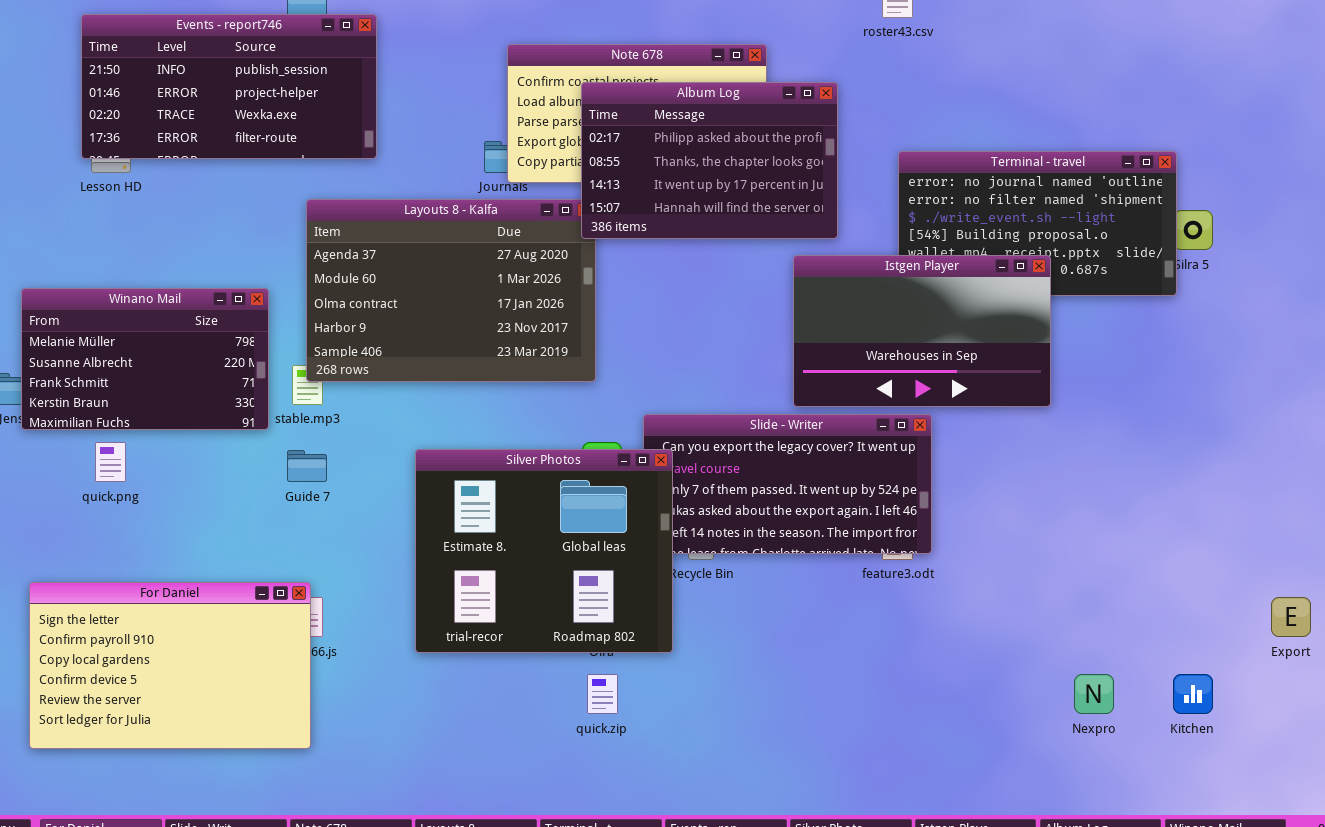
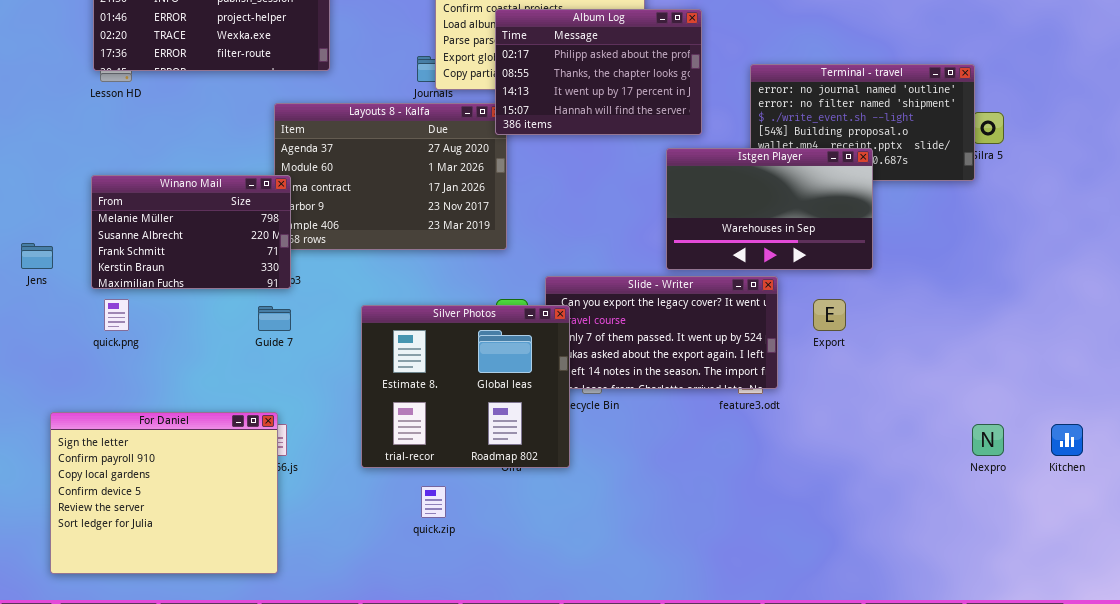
Winano Mail: [21,288,269,430] -> [91,175,291,289], moved
For Daniel: [29,582,311,749] -> [50,412,278,574], resized
Export: [1271,597,1311,637] -> [813,299,846,331], moved
quick.zip: [587,674,618,714] -> [421,486,446,518], moved
Nexpro: [1074,674,1114,714] -> [972,424,1004,456], moved
Kitchen: [1173,674,1213,714] -> [1051,424,1083,456], moved

